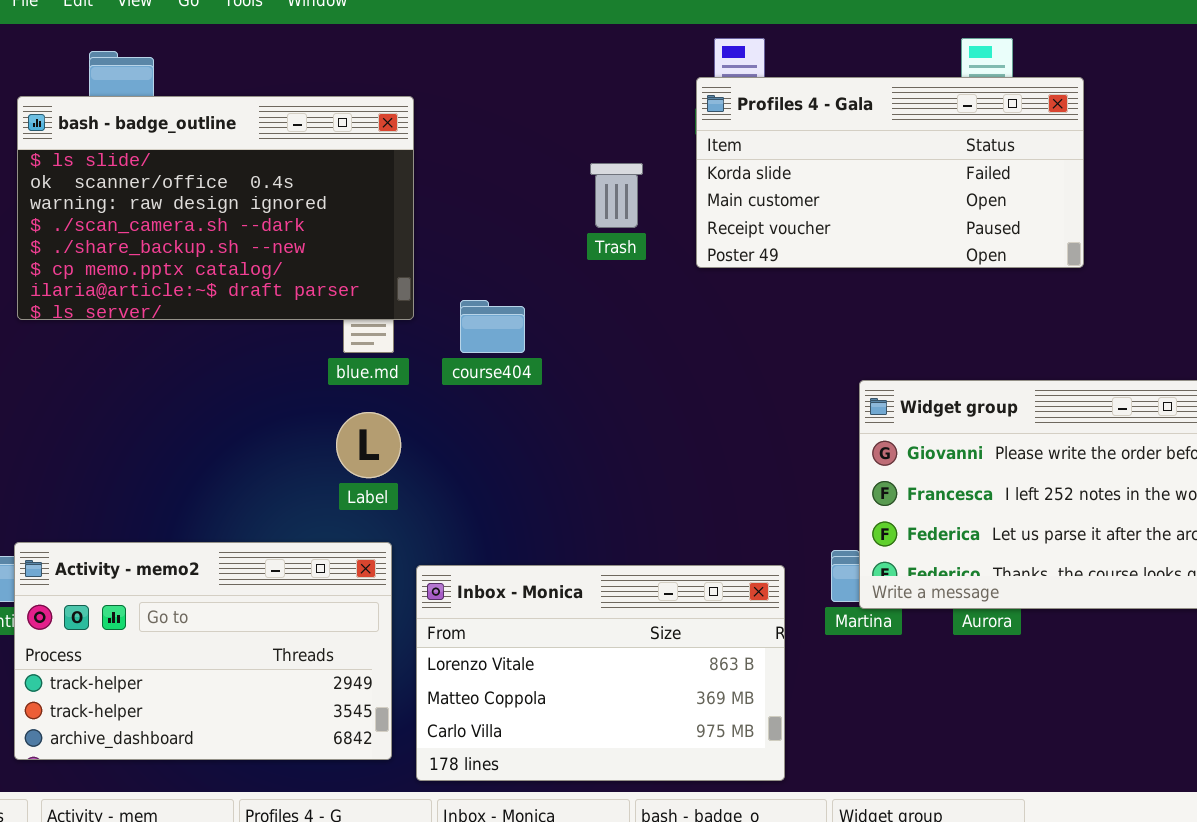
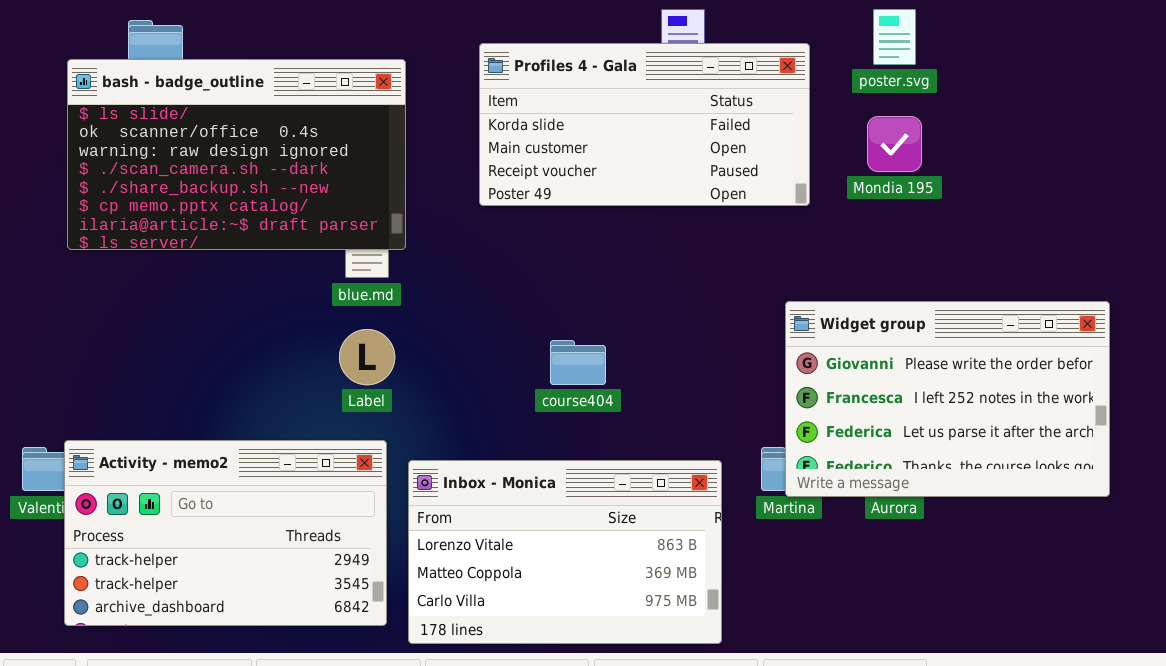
Profiles 4 - Gala: [696,77,1084,268] -> [479,43,810,206], moved
course404: [460,300,525,353] -> [550,340,606,385], moved

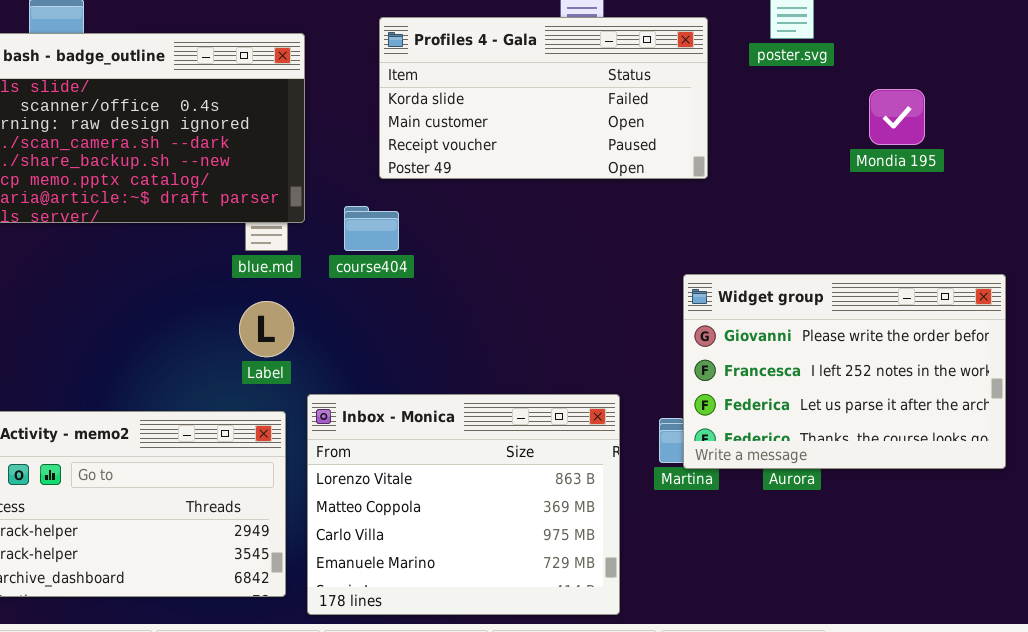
Mondia 195: [867,116,922,172] -> [869,89,925,145], moved
course404: [550,340,606,385] -> [344,206,399,251], moved
Inbox - Monica: [408,460,722,644] -> [307,394,620,615], resized

